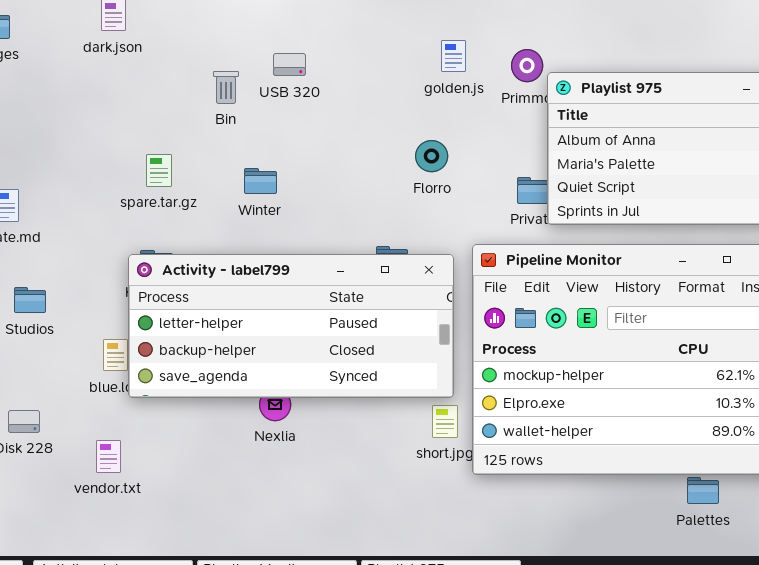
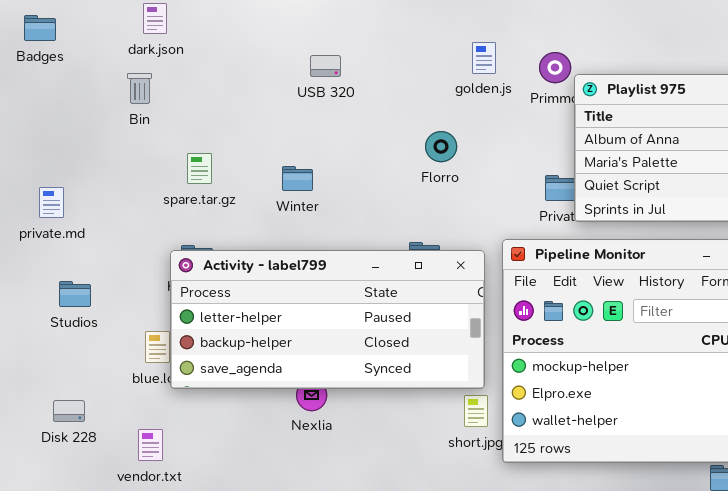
Bin: [213,71,239,104] -> [127,73,152,104], moved
Florro: [415,140,448,172] -> [425,131,457,162], moved

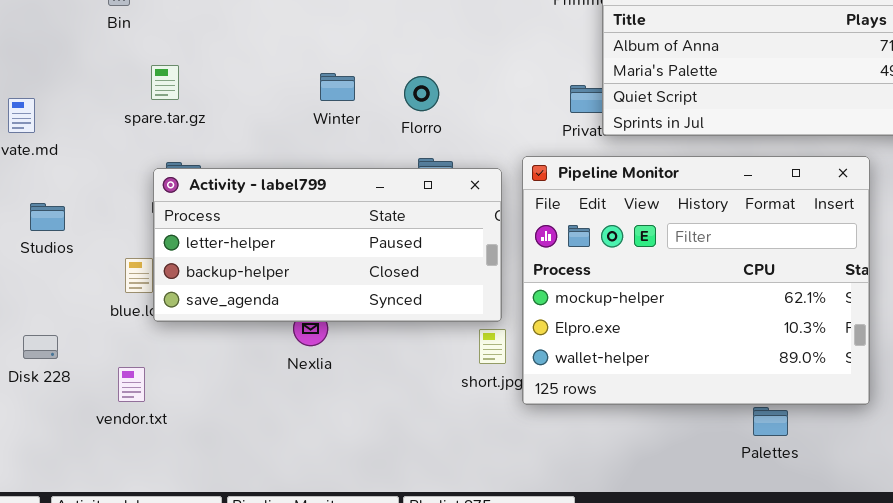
Florro: [425,131,457,162] -> [404,76,439,111], moved
spare.tar.gz: [187,153,212,184] -> [151,65,179,100], moved
Winter: [282,166,313,191] -> [320,73,355,101], moved

